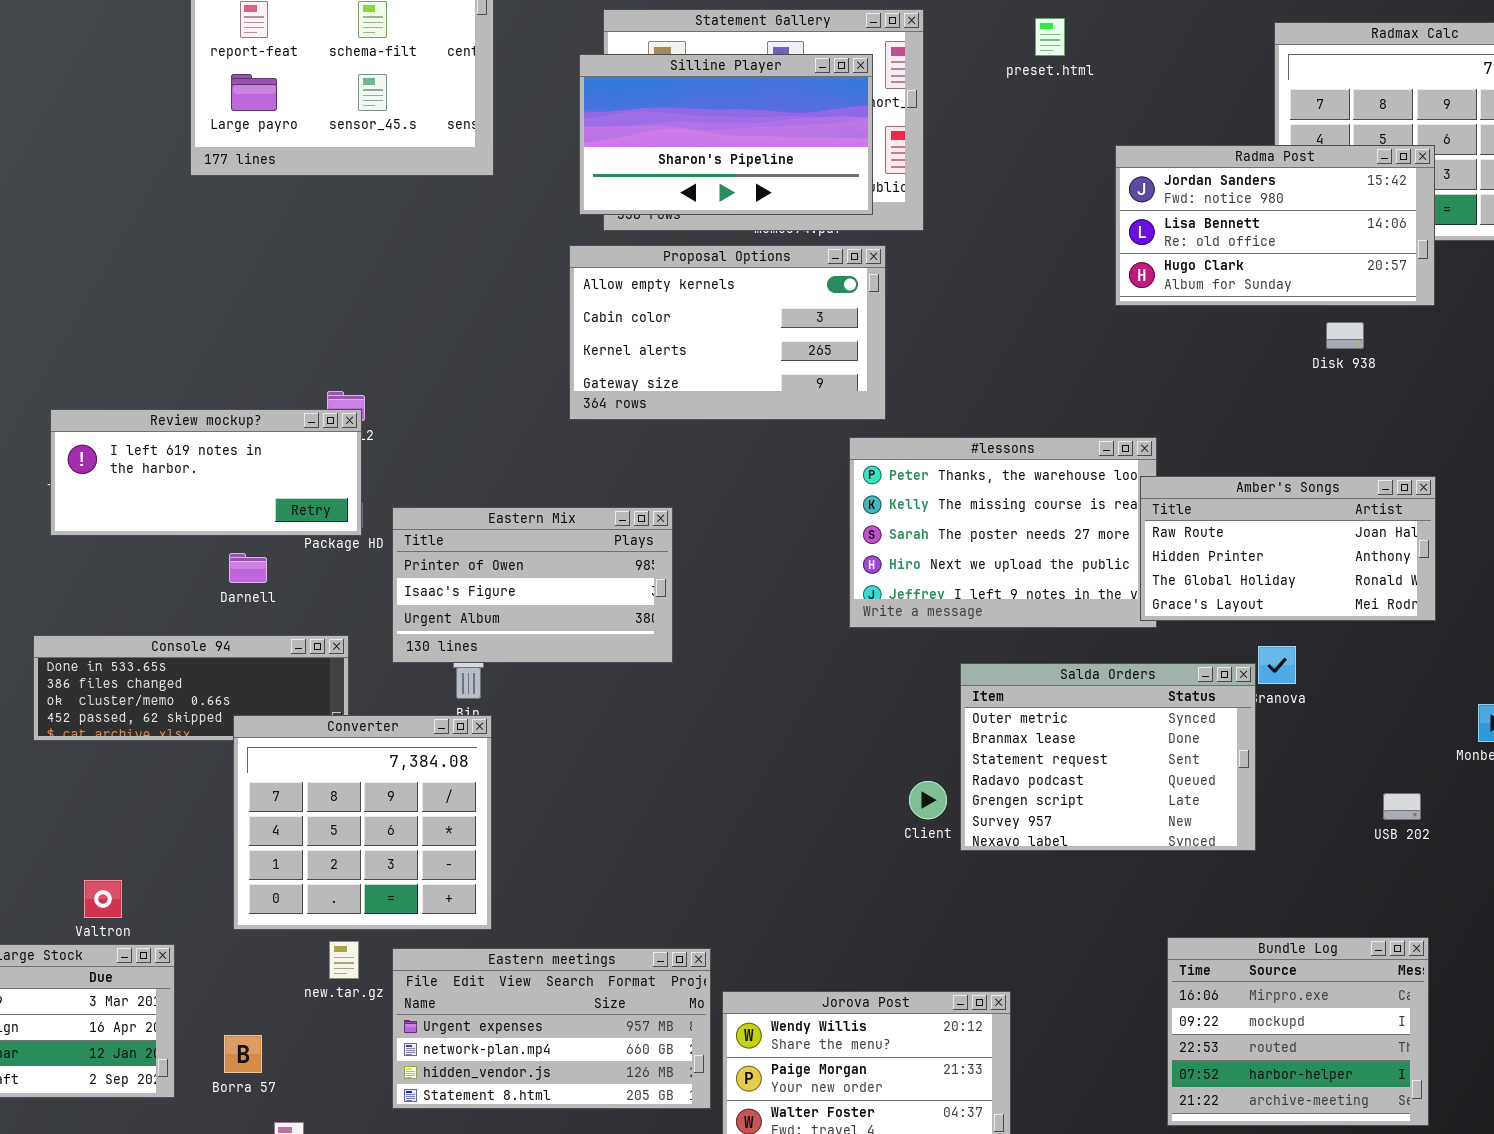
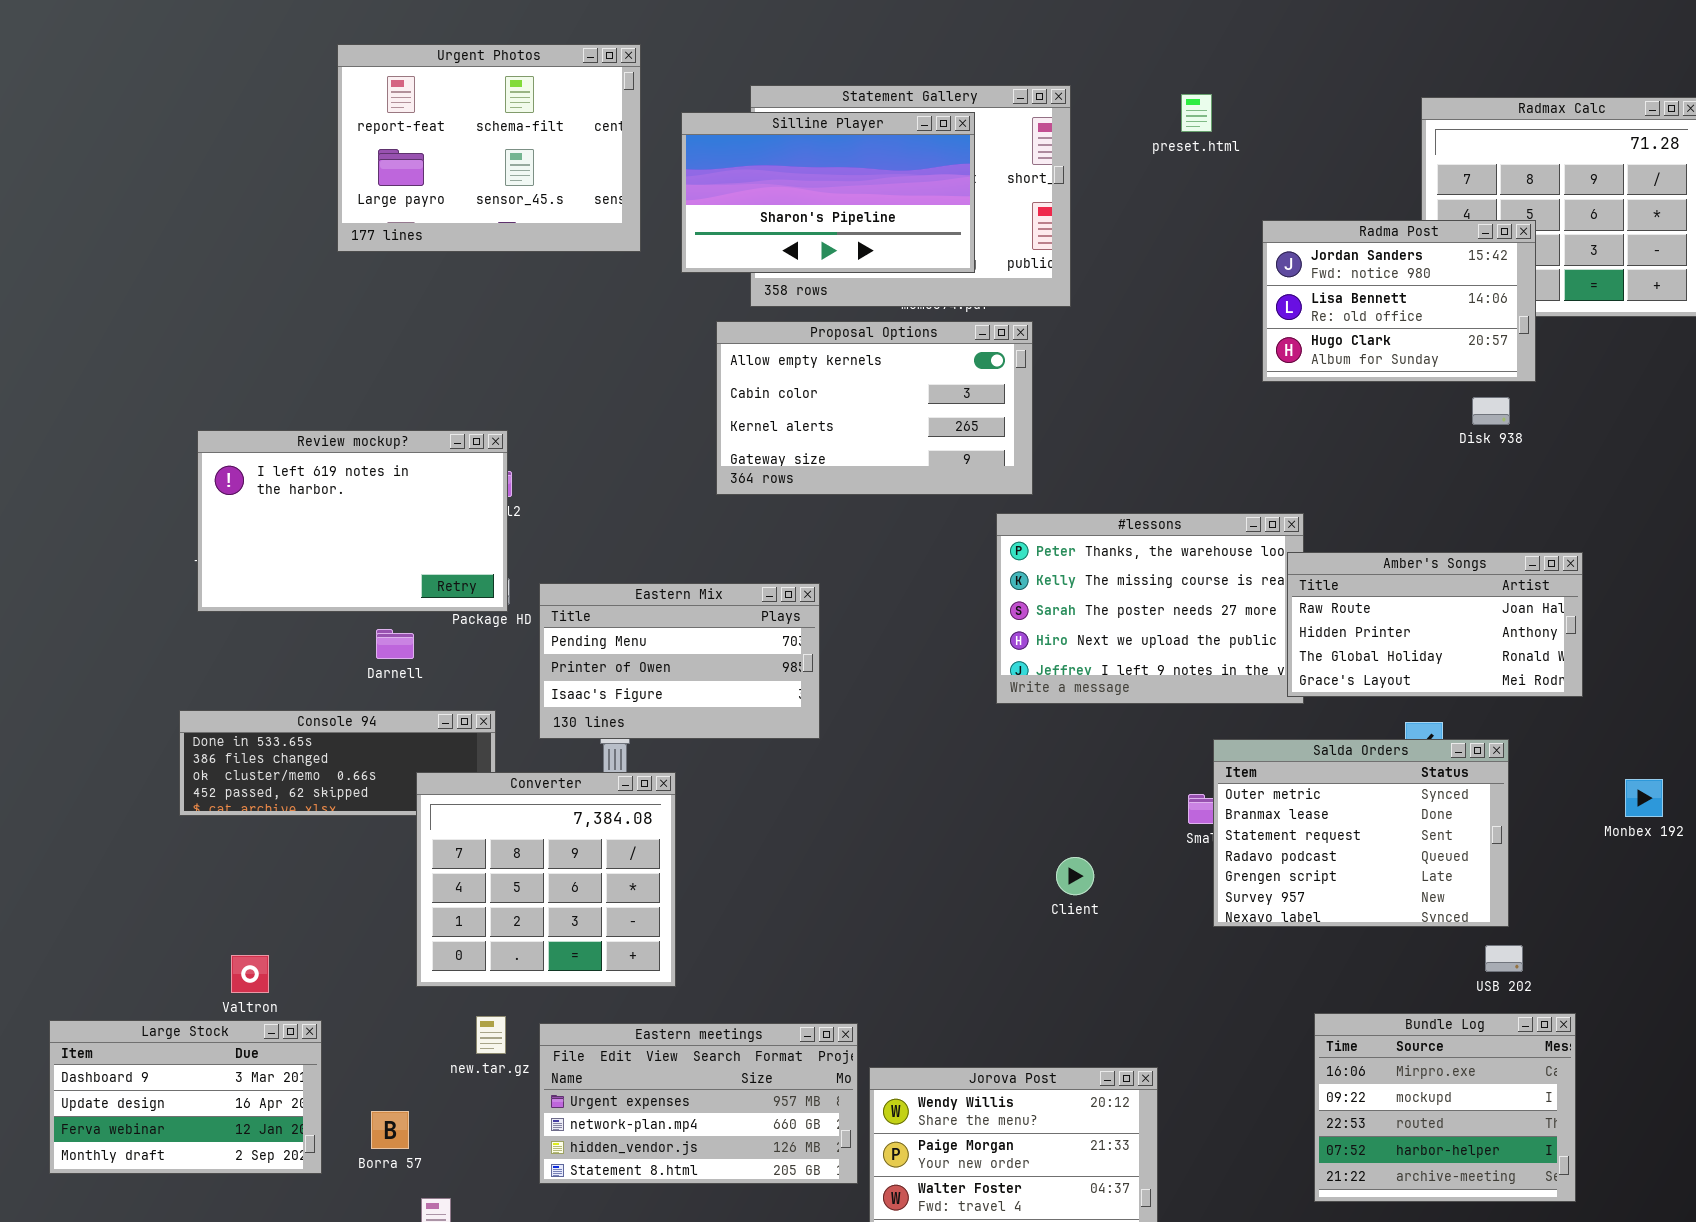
Silline Player: [579,54,873,215] -> [681,112,975,273], moved
Radma Post: [1115,145,1435,306] -> [1262,220,1536,382], resized
Review mockup?: [50,409,362,536] -> [197,430,508,612], resized
Eastern Mix: [392,507,673,663] -> [539,583,820,739], scrolled up 1 row
Salda Orders: [960,663,1256,851] -> [1213,739,1509,927], moved
Converter: [233,715,492,930] -> [416,772,676,987], moved
USB 202: [1383,793,1421,820] -> [1485,945,1523,972], moved

